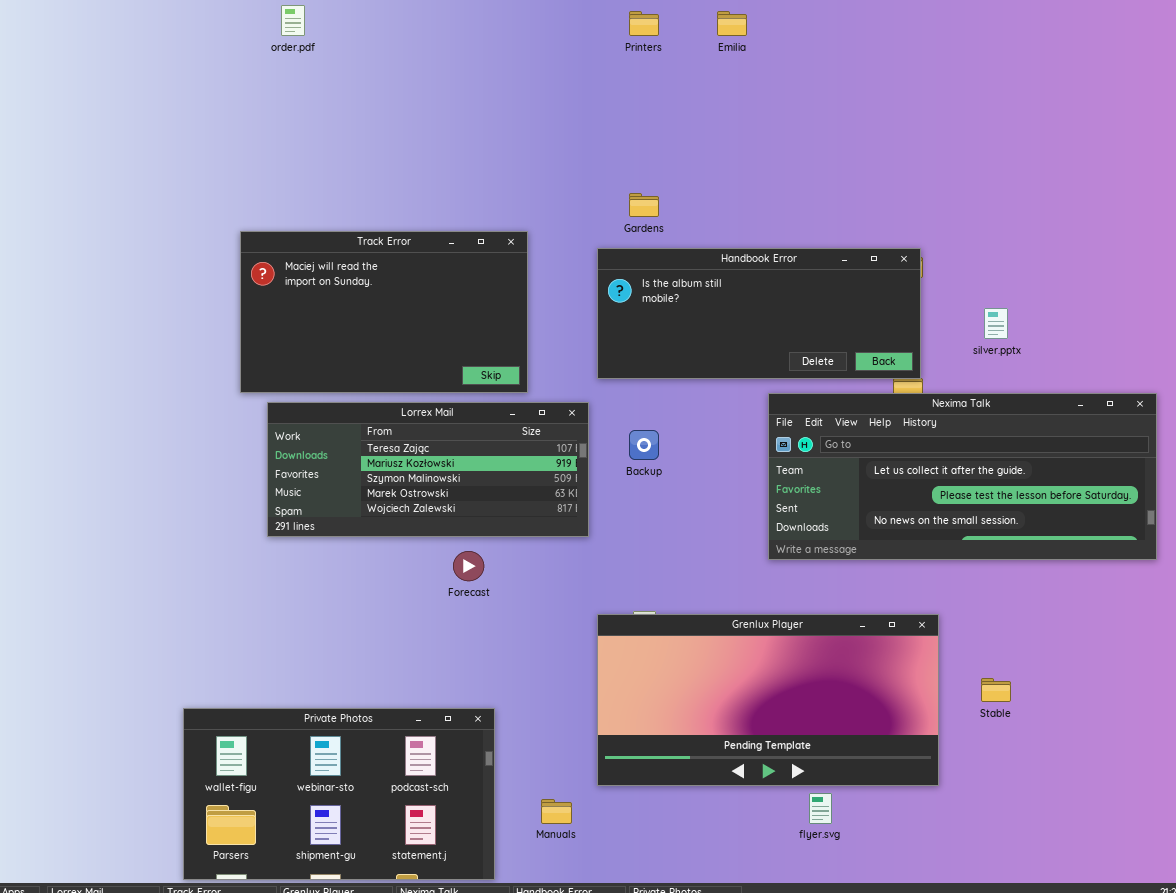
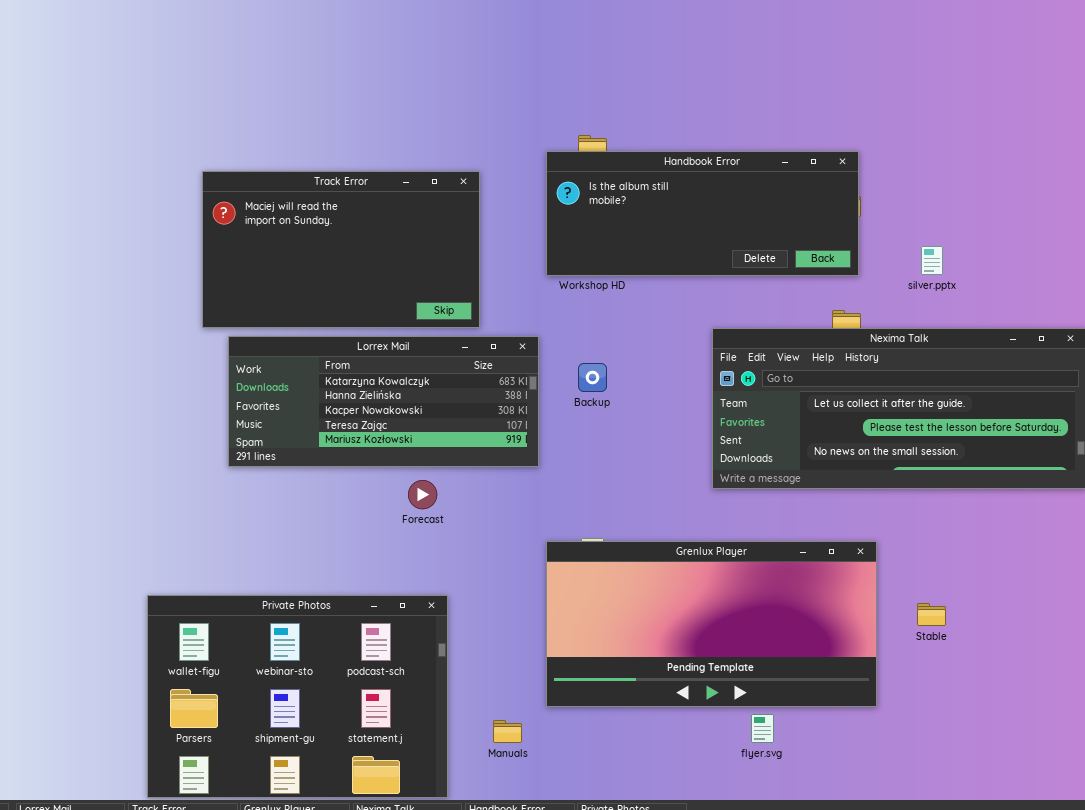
Handbook Error: [597,248,921,379] -> [546,151,859,276], moved
Lorrex Mail: [267,402,589,537] -> [228,336,539,467], scrolled up 3 rows
Private Photos: [183,708,495,880] -> [147,595,448,798], resized

